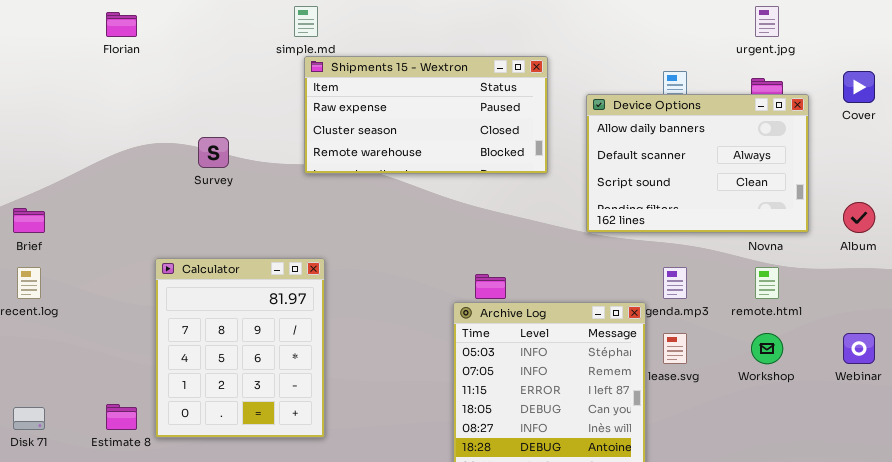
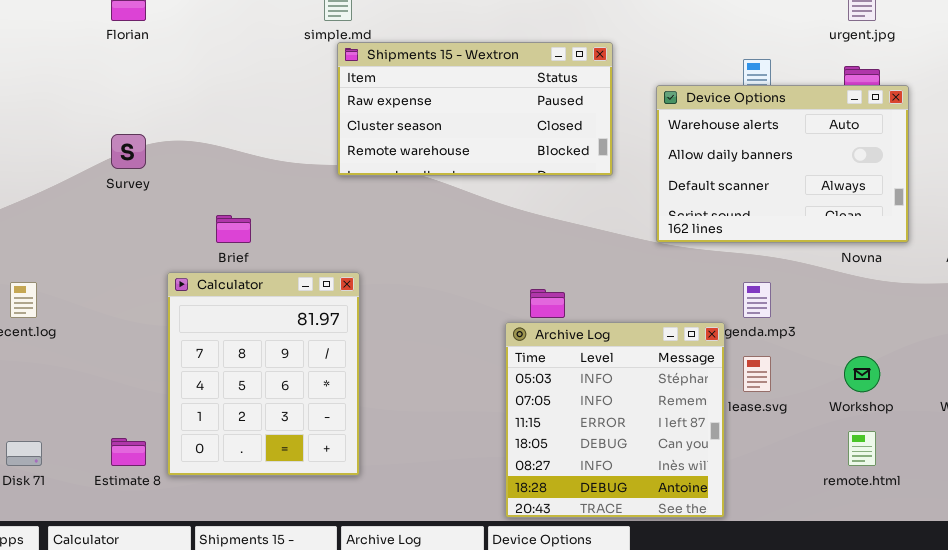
Device Options: [586,94,809,233] -> [656,85,909,243], scrolled up 1 row
Survey: [198,137,229,168] -> [111,134,146,169], moved
Brief: [13,208,45,233] -> [216,215,251,243], moved
remote.html: [755,267,779,299] -> [848,431,876,466], moved

